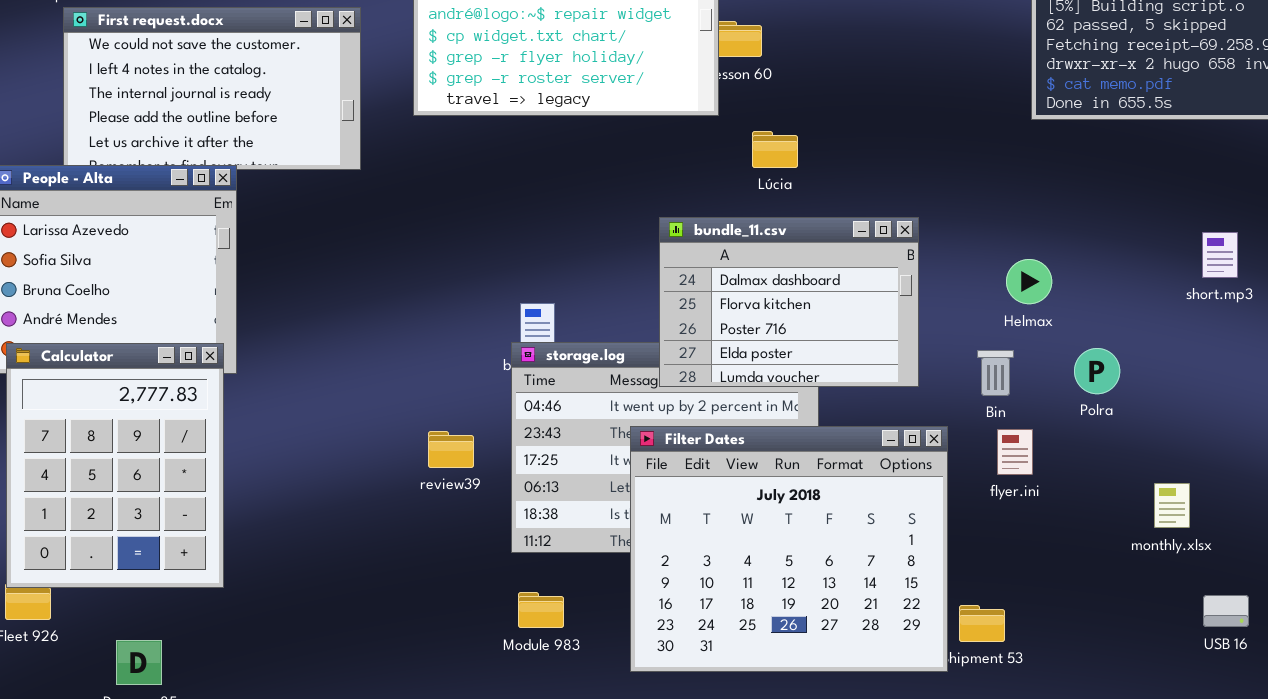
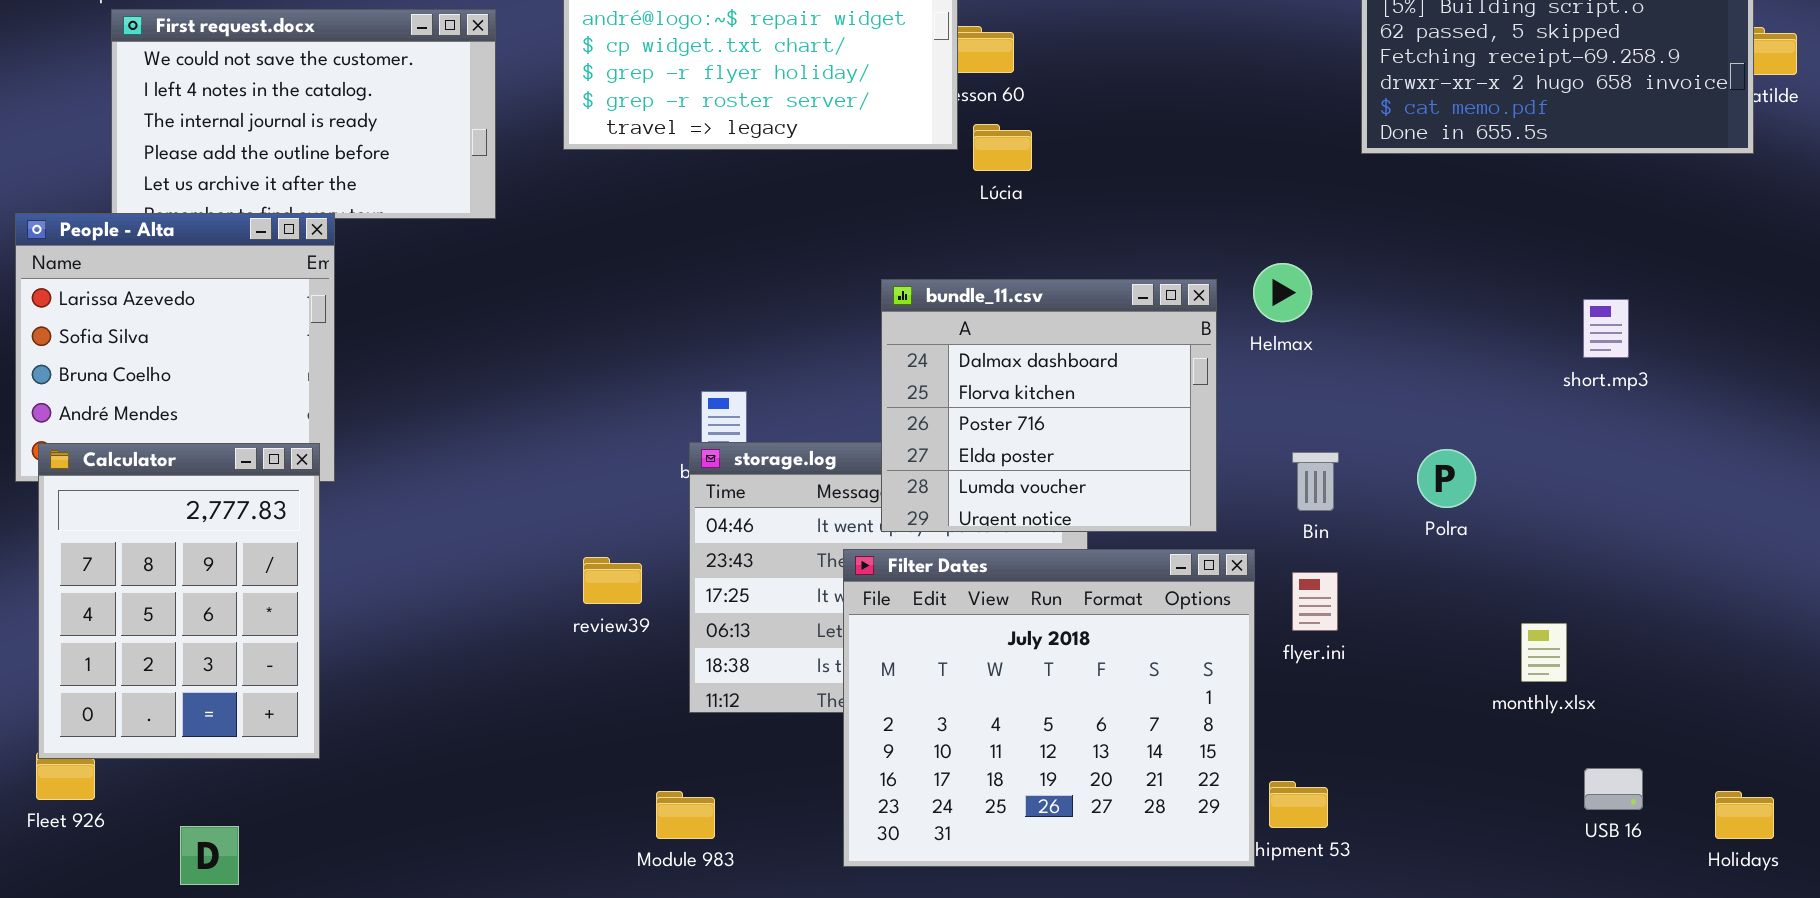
Lúcia: [752,131,798,168] -> [973,124,1032,171], moved
bundle_11.csv: [659,217,919,387] -> [881,279,1217,532], resized
Helmax: [1006,259,1052,304] -> [1253,263,1312,322], moved
flyer.ini: [997,429,1033,475] -> [1292,572,1338,631], moved
Module 983: [518,592,564,628] -> [656,791,715,839], moved

